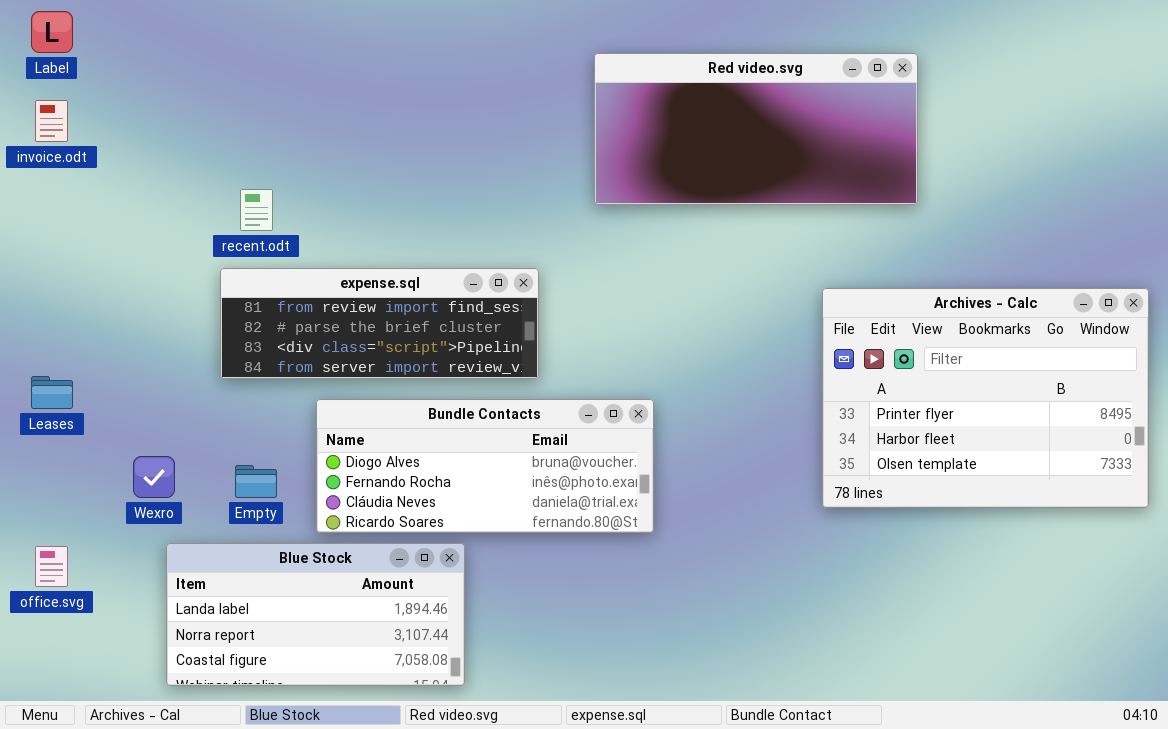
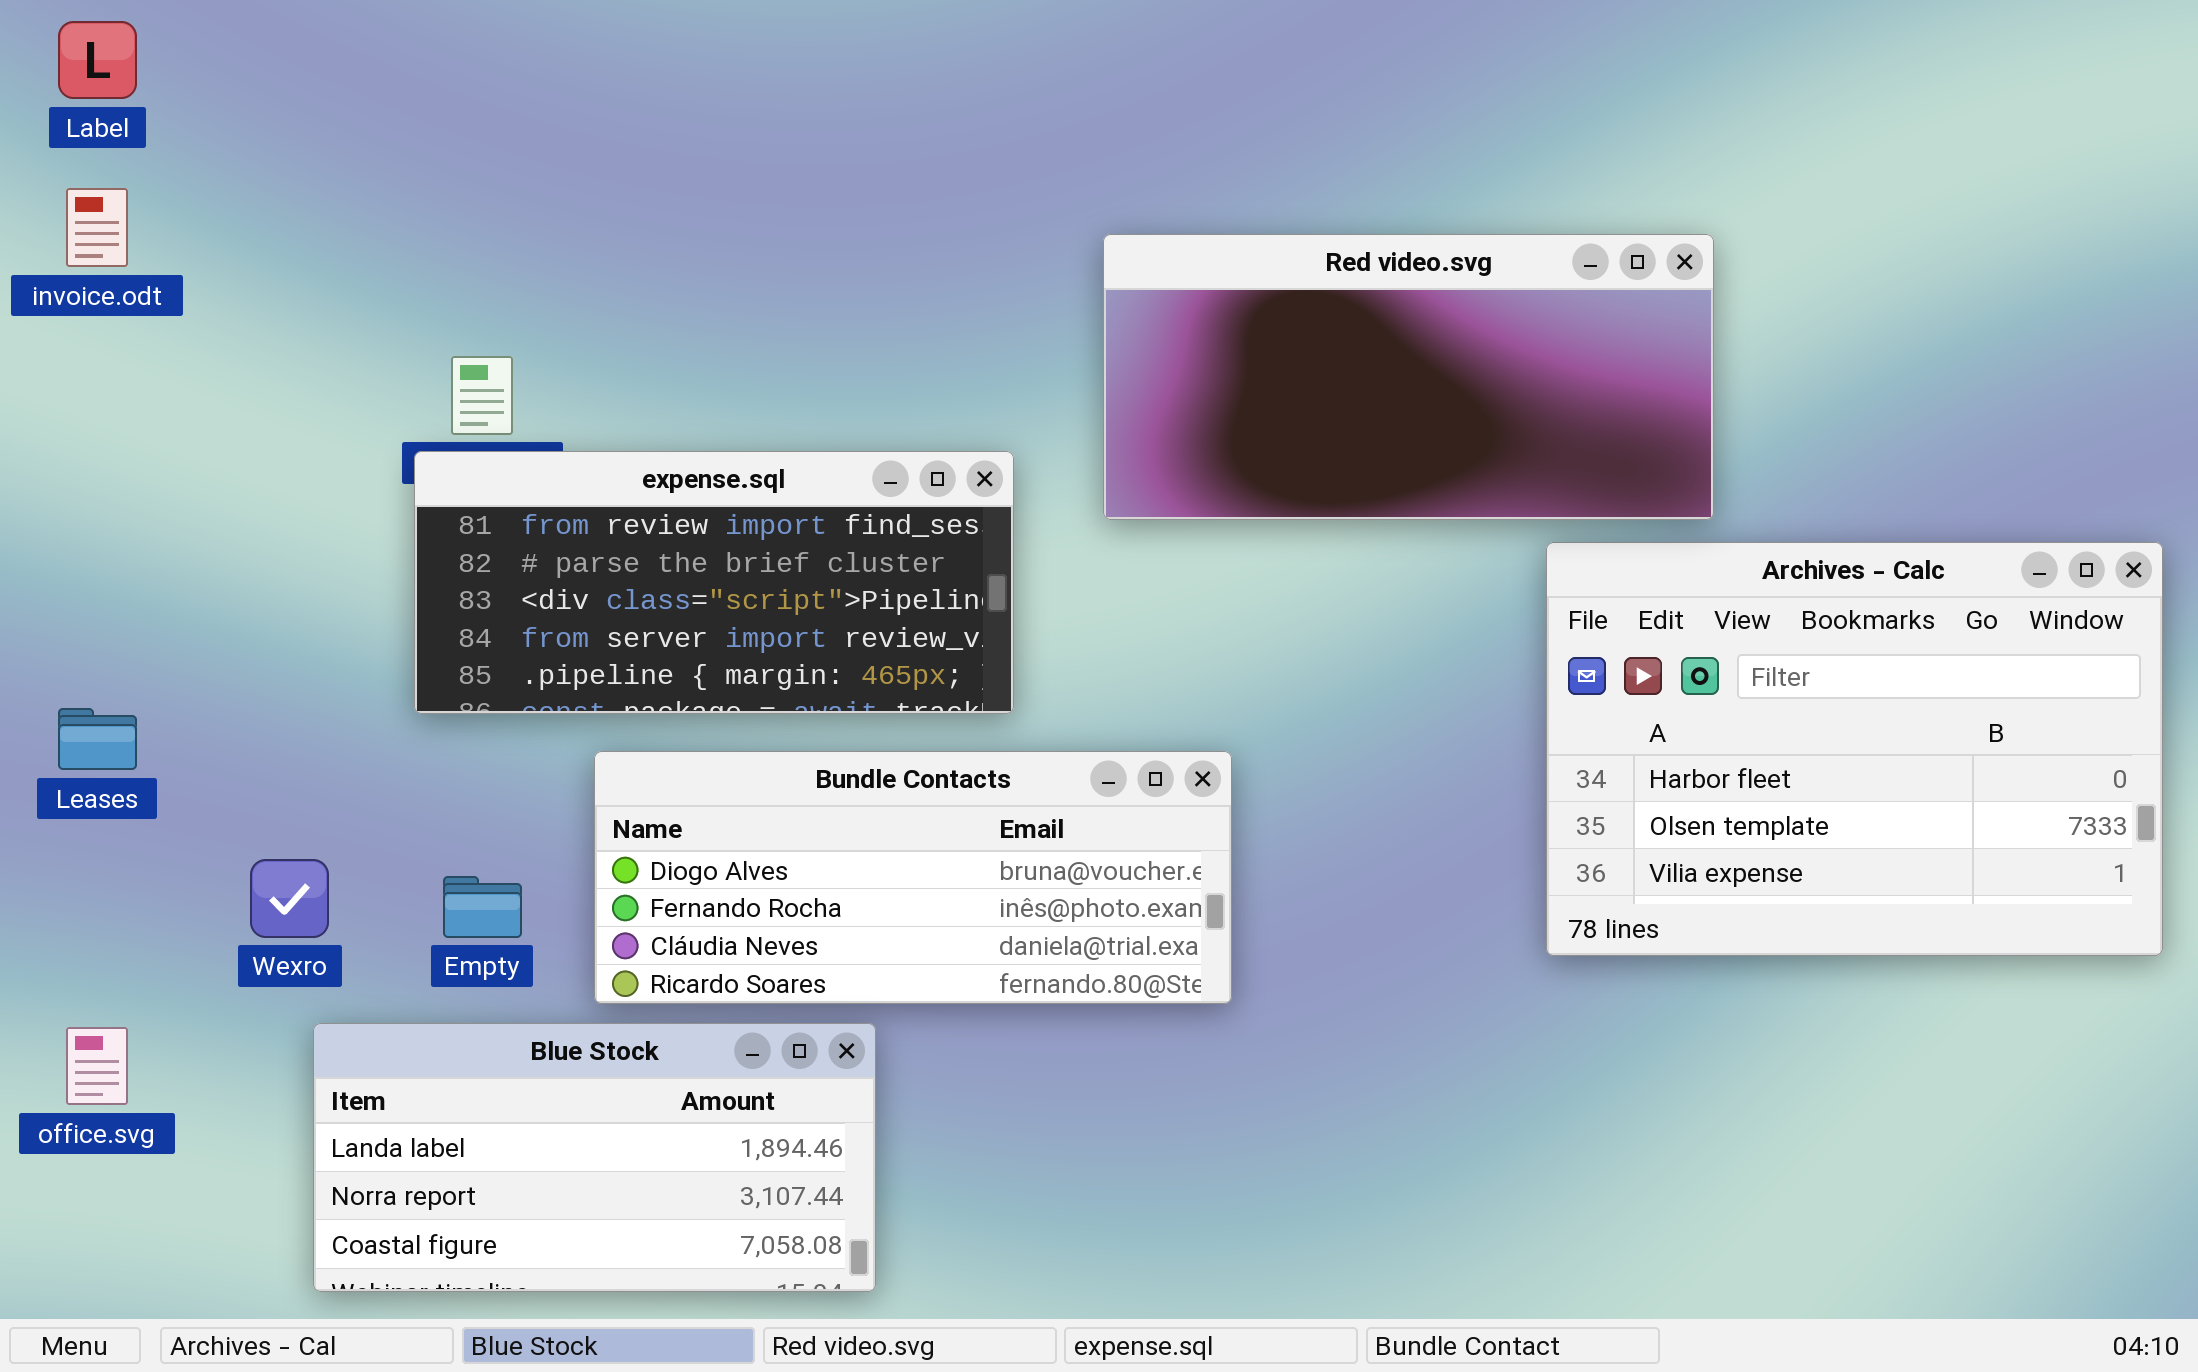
Red video.svg: [594,53,918,205] -> [1103,234,1714,520], moved
expense.sql: [220,268,539,379] -> [414,451,1014,714], resized
Archives - Calc: [822,288,1149,508] -> [1546,542,2163,956], scrolled down 1 row

